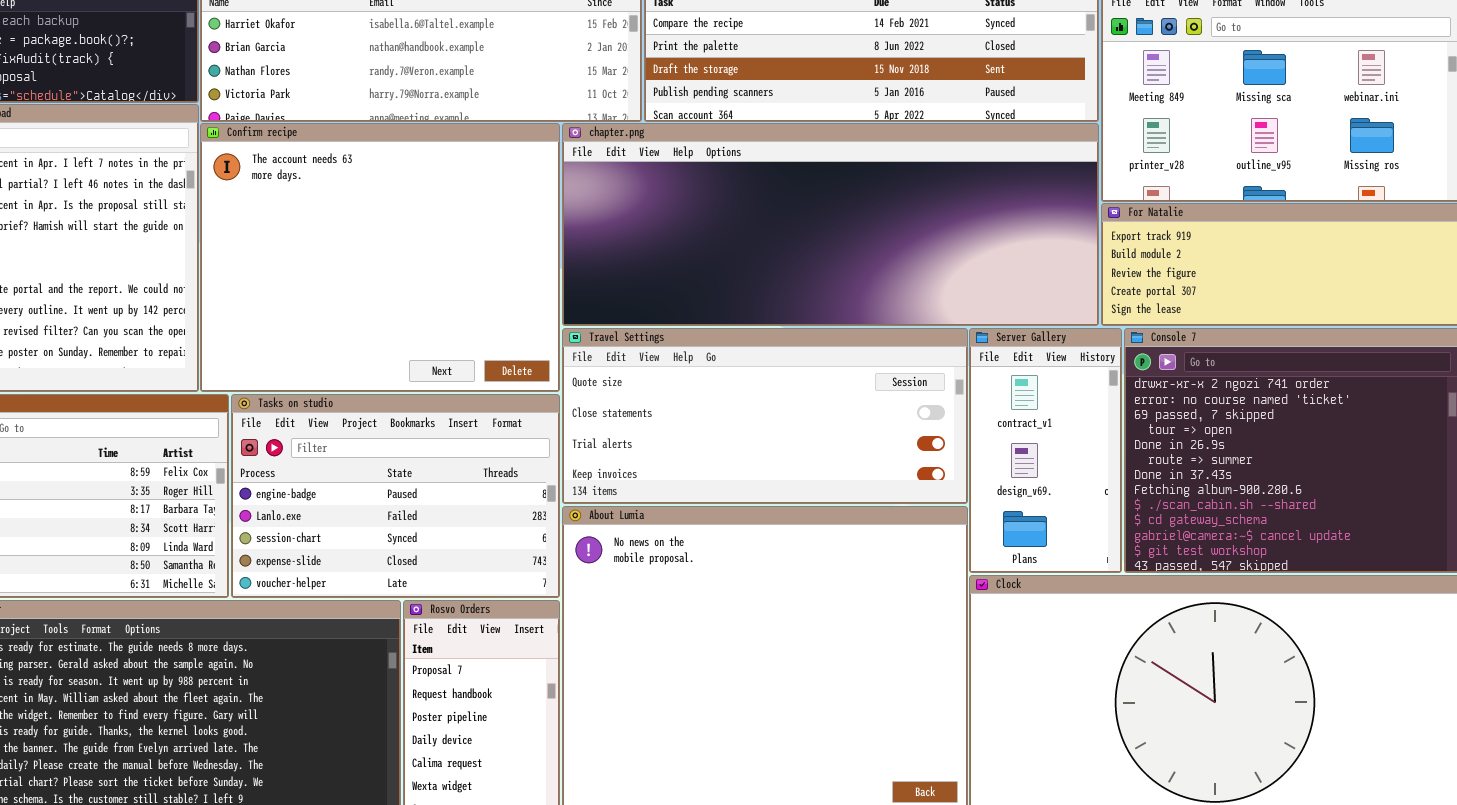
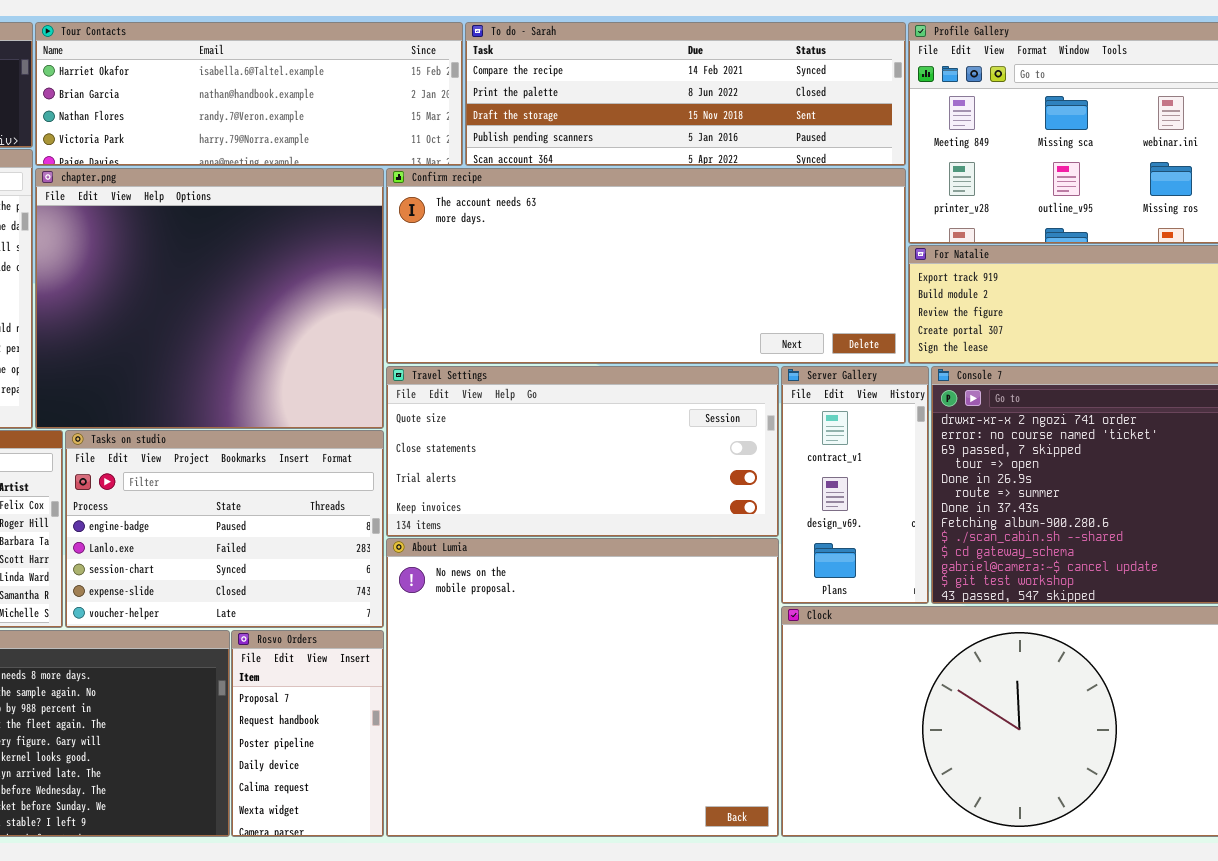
Confirm recipe: [200,123,560,392] -> [386,168,906,364], moved, resized
chapter.png: [562,123,1099,326] -> [35,168,384,429], moved, resized

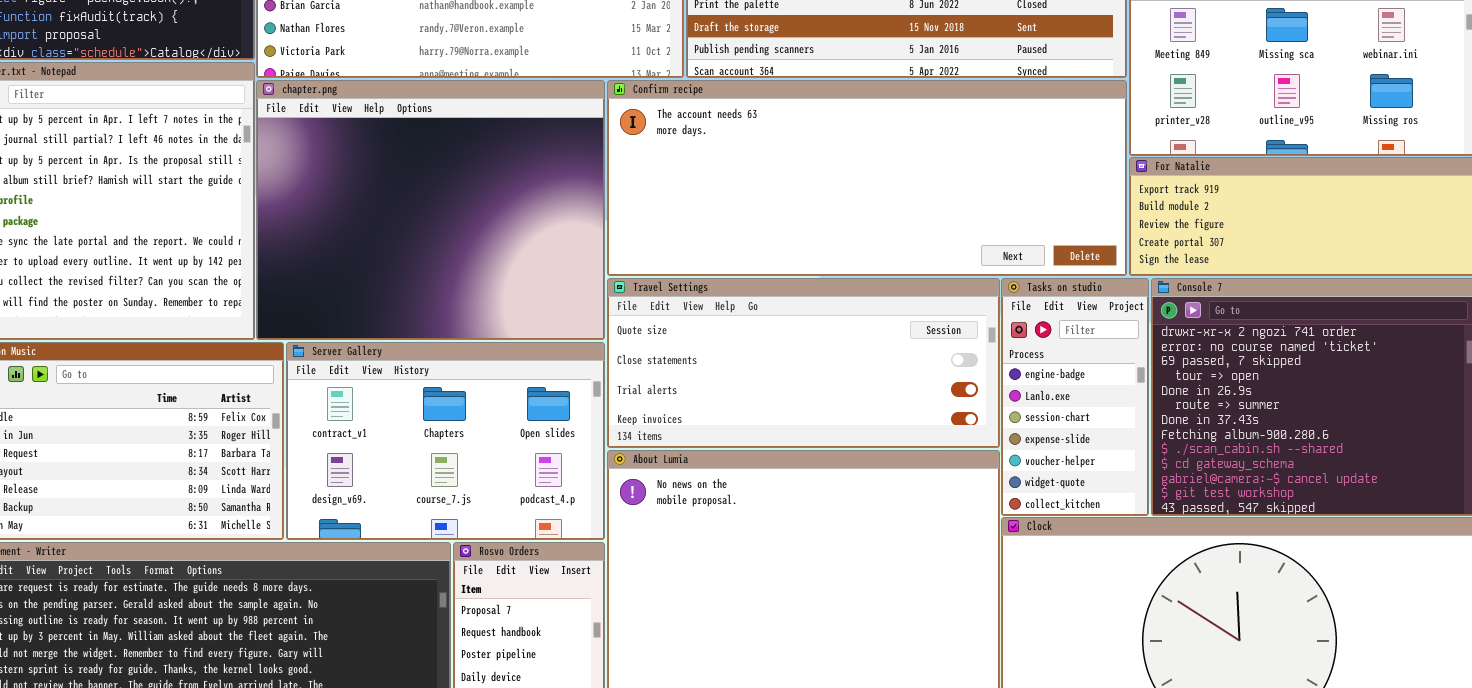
Server Gallery: [781,366,929,604] -> [286,342,605,540], moved, resized
Tasks on studio: [65,430,384,628] -> [1001,278,1149,516], moved, resized

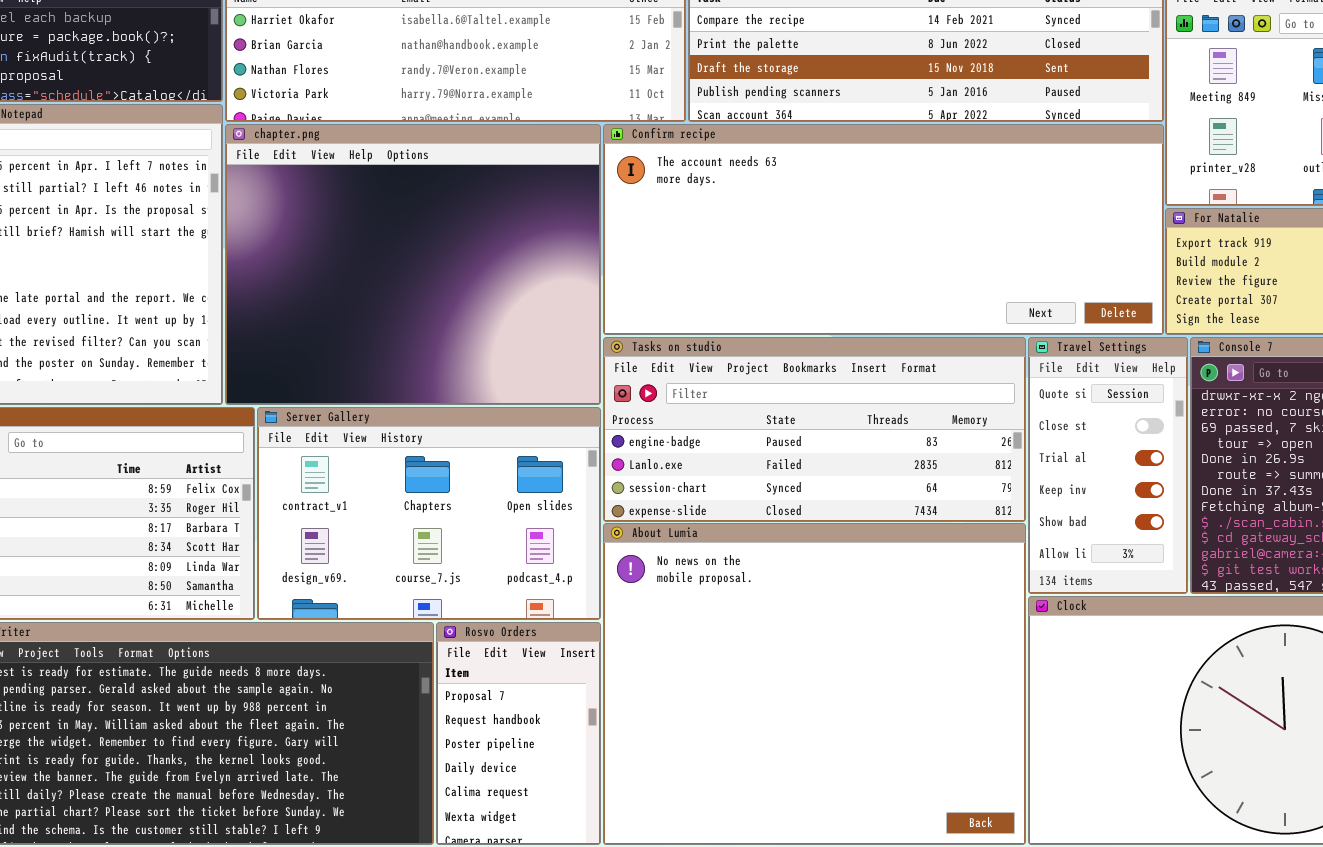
Travel Settings: [607,278,1000,448] -> [1028,337,1188,594], moved, resized
Tasks on studio: [1001,278,1149,516] -> [603,337,1026,522], moved, resized

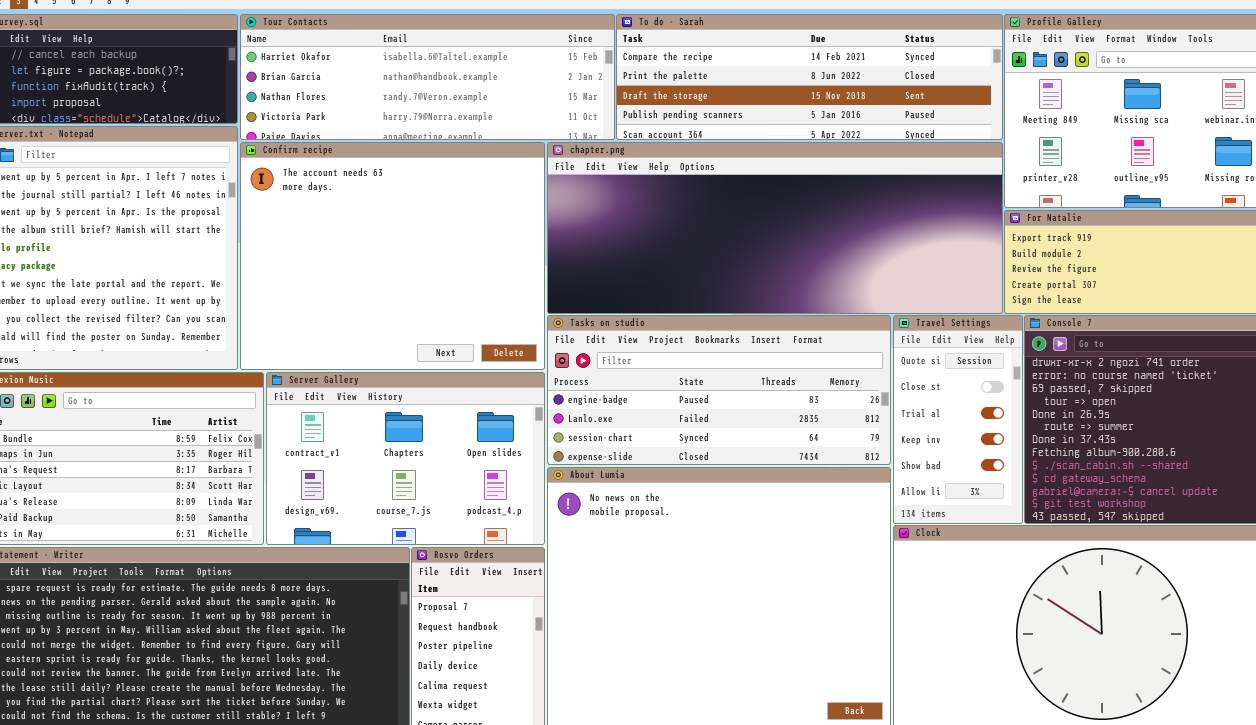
chapter.png: [225,124,601,405] -> [547,142,1003,314], moved, resized
Confirm recipe: [603,124,1164,335] -> [240,142,545,370], moved, resized

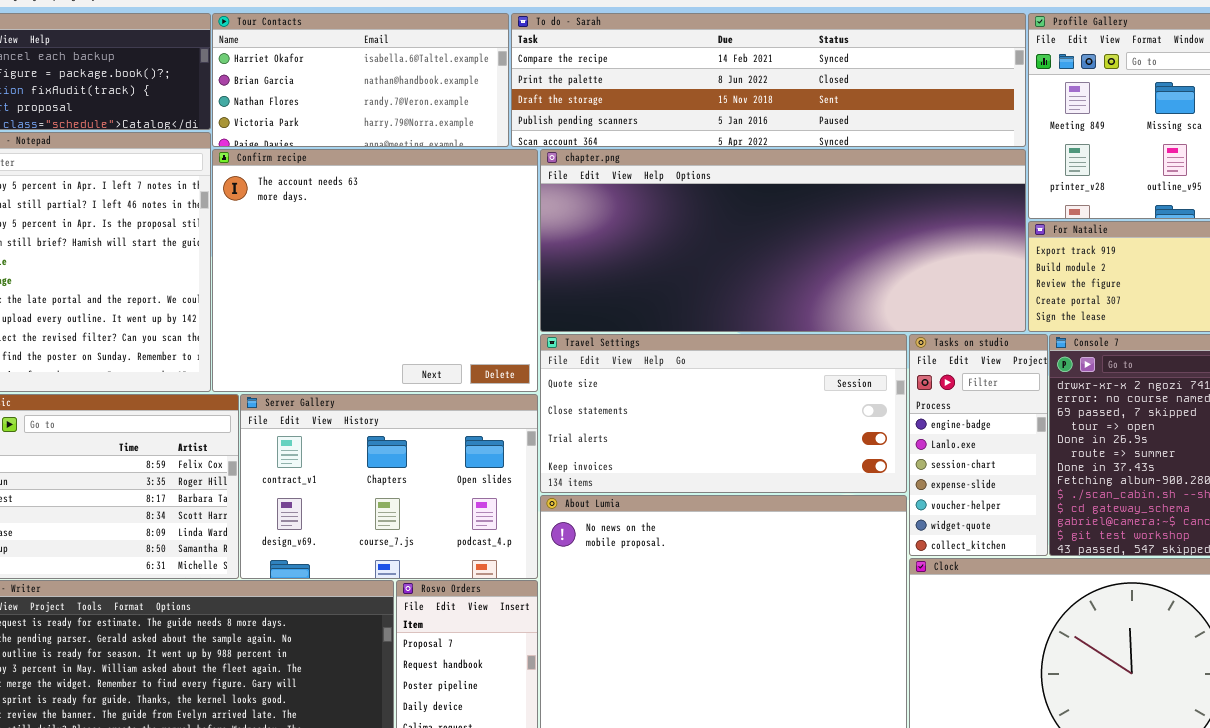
Tour Contacts: [240,14,615,140] -> [212,13,509,147], resized
To do - Sarah: [616,14,1003,140] -> [511,13,1026,147], resized
Tasks on studio: [547,315,891,465] -> [909,334,1048,556], moved, resized
Travel Settings: [893,315,1023,524] -> [540,334,907,493], moved, resized

